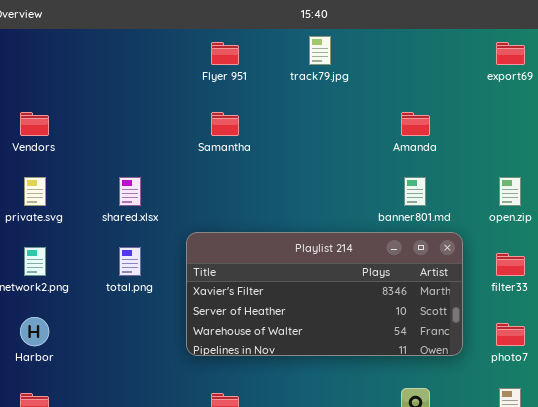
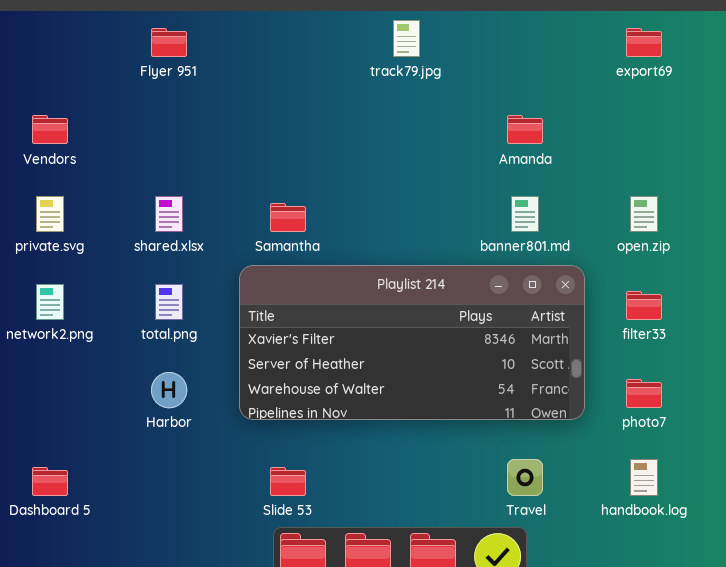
Flyer 951: [211,42,239,65] -> [151,28,187,57], moved
Samantha: [211,112,239,136] -> [270,203,306,232], moved
Harbor: [20,317,49,346] -> [151,372,187,408], moved

